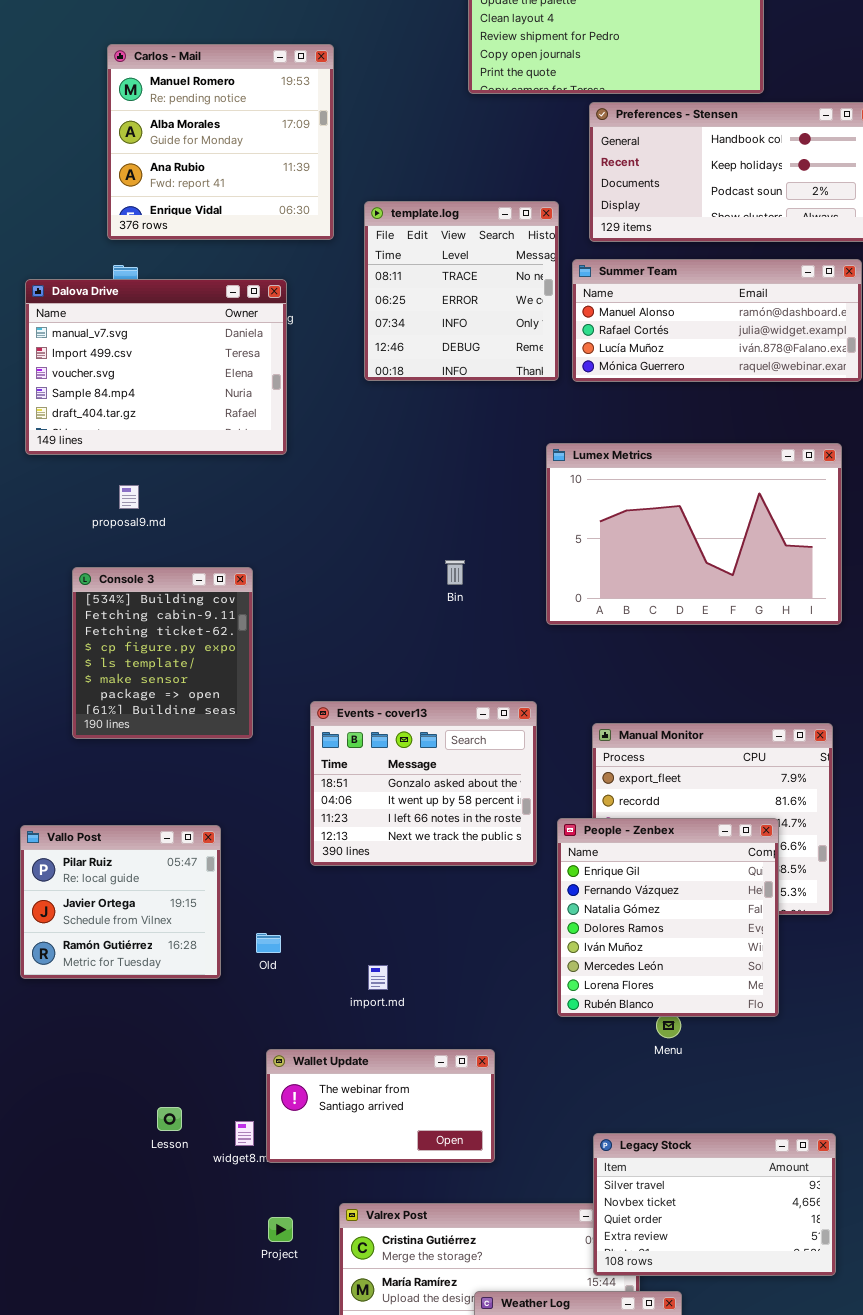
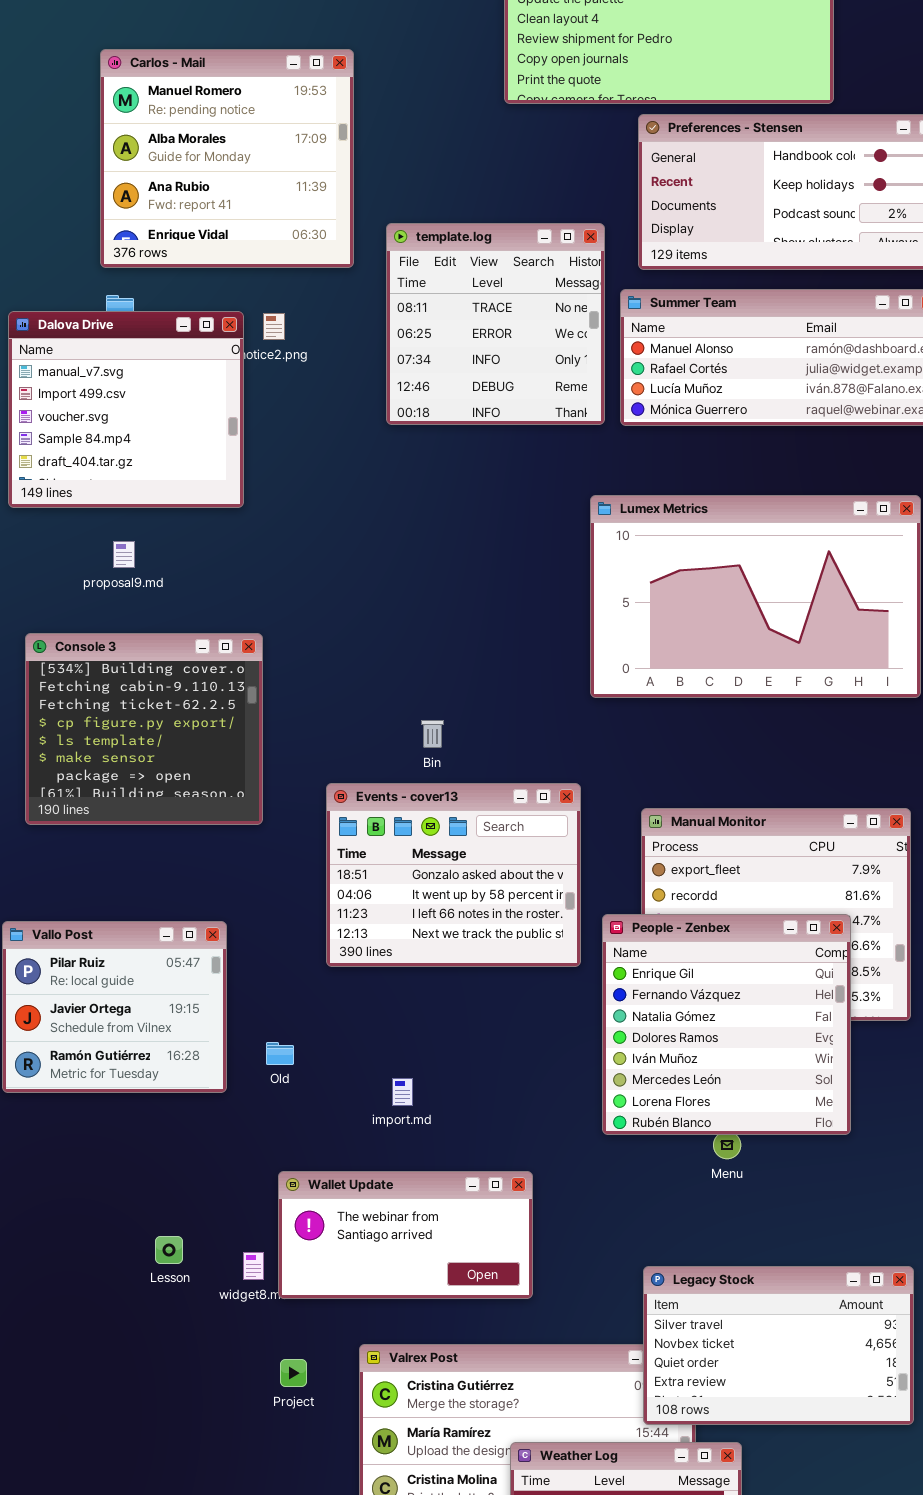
Dalova Drive: [25,279,287,455] -> [8,311,244,508], resized
Bin: [445,560,465,585] -> [421,720,444,748], moved
Console 3: [72,567,253,739] -> [25,633,263,825], resized

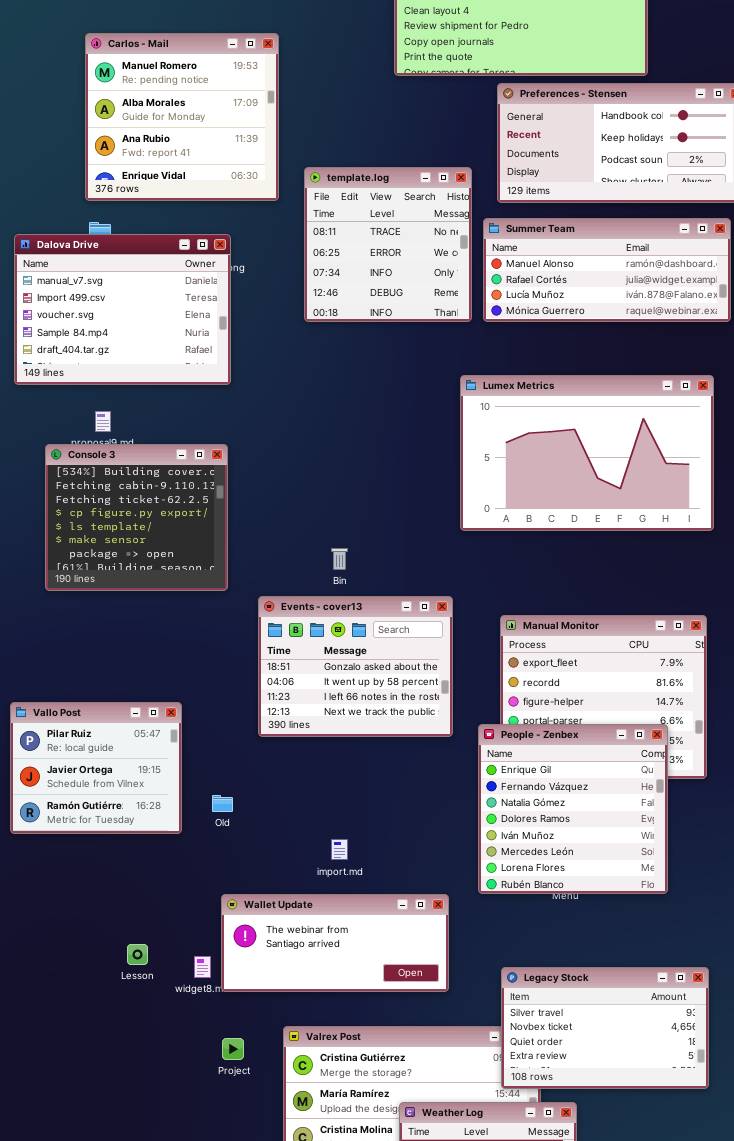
Dalova Drive: [8,311,244,508] -> [14,234,231,385], resized
Console 3: [25,633,263,825] -> [45,444,228,591], moved
People - Zenbex: [602,914,851,1135] -> [478,724,668,894], moved
import.md: [392,1078,413,1106] -> [331,839,348,860], moved
Wallet Update: [278,1171,533,1299] -> [221,894,449,992], resized

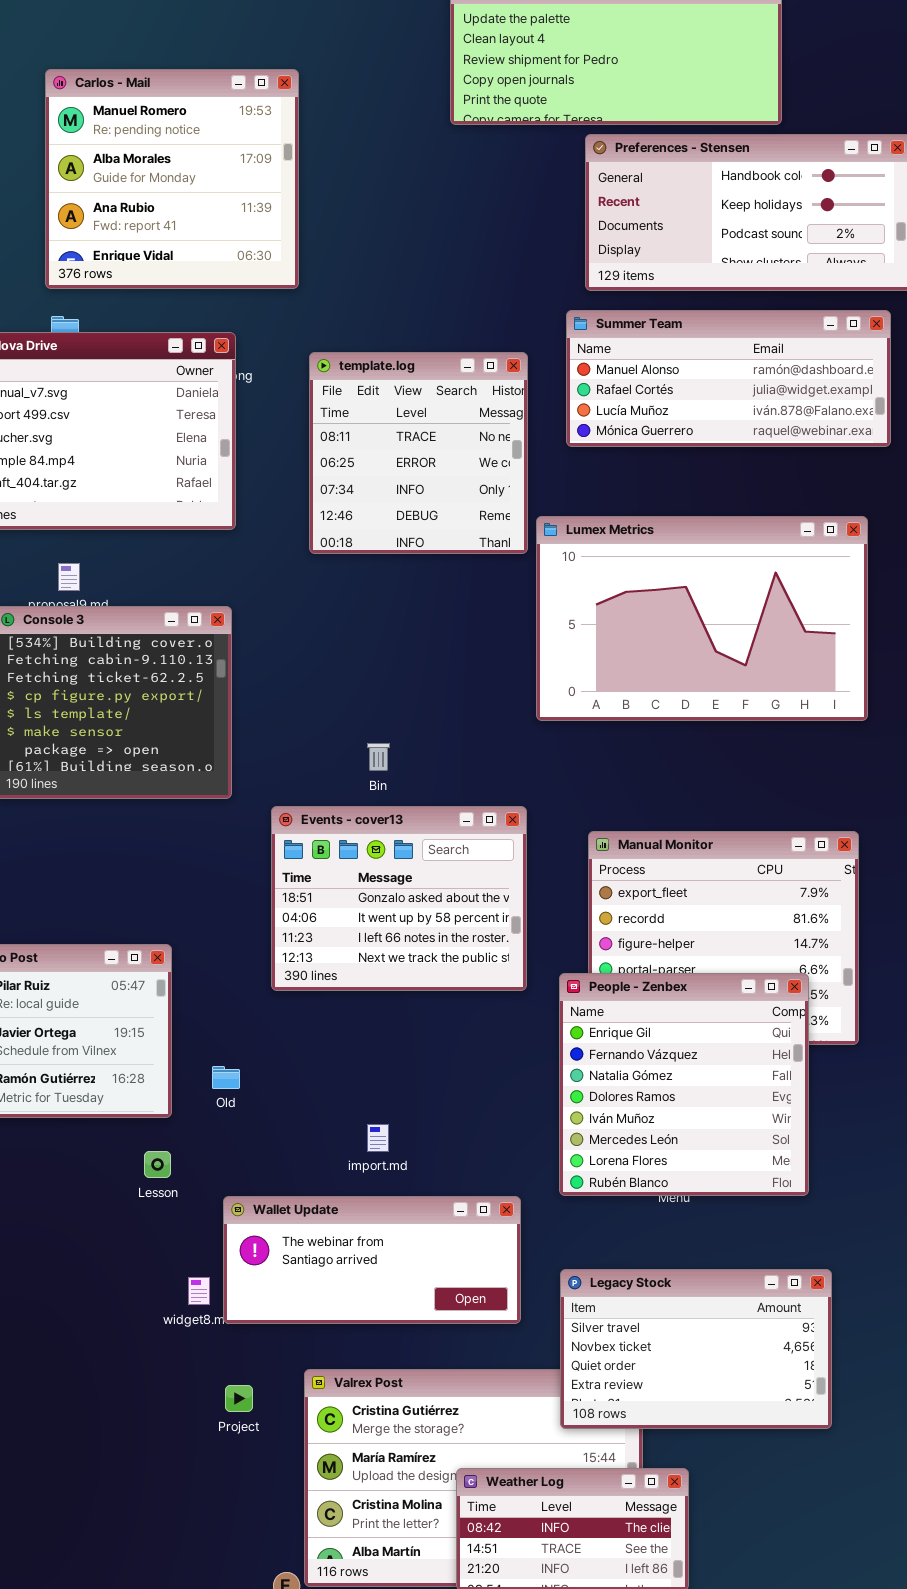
template.log: [304,167,472,322] -> [309,352,528,554], moved
Lesson: [127,944,148,965] -> [144,1151,171,1178], moved
Legacy Stock: [501,967,709,1089] -> [560,1269,832,1429], moved

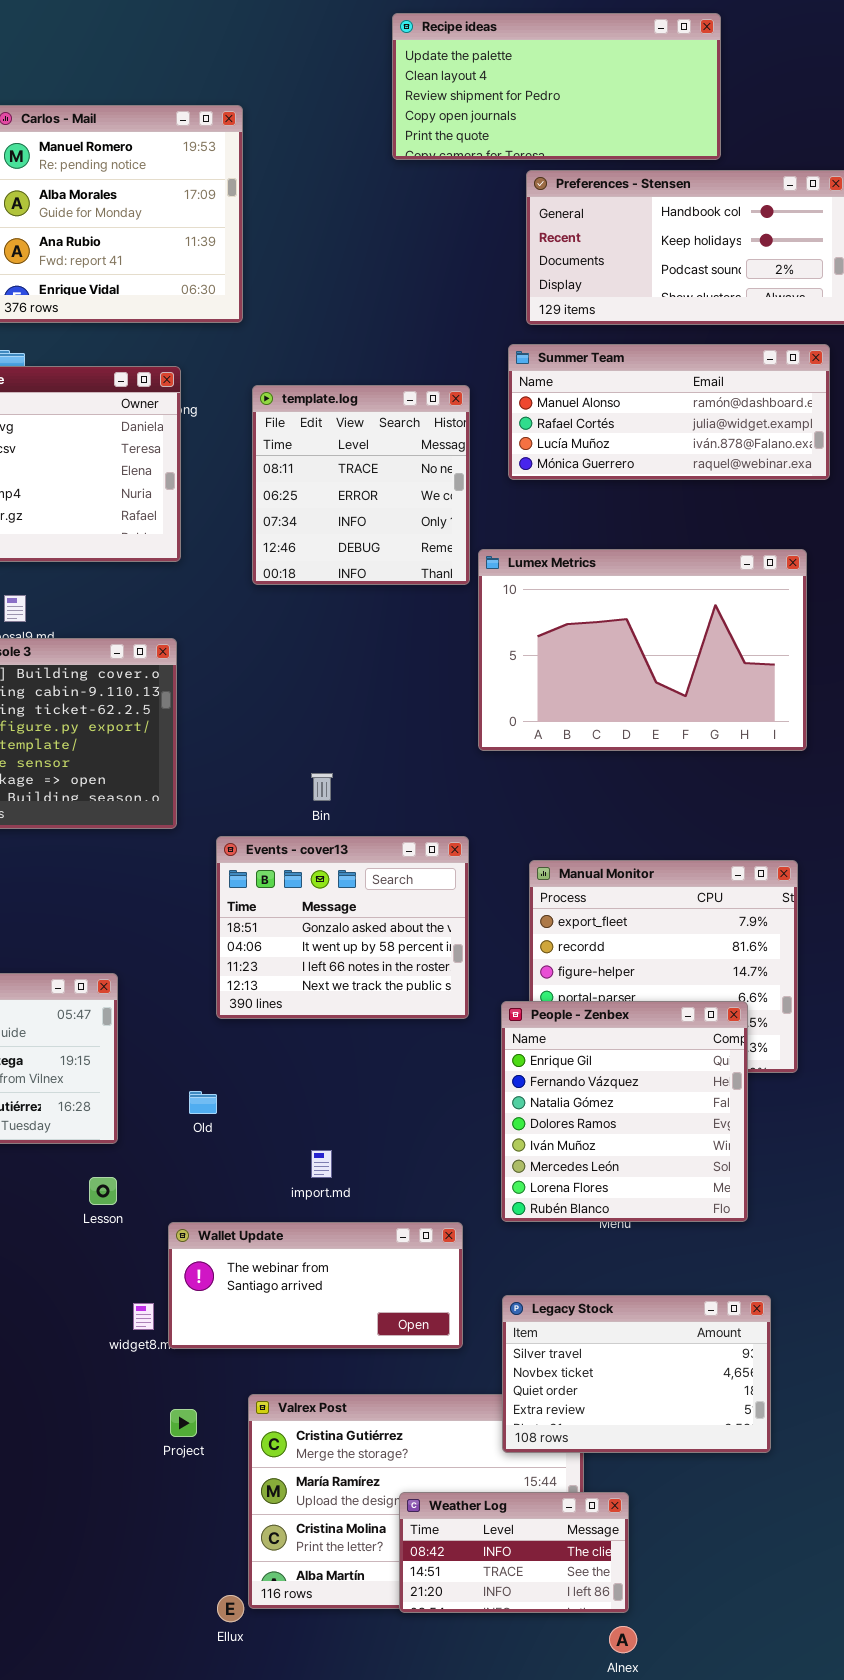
Old: [212,1066,240,1089] -> [189,1091,217,1114], moved

